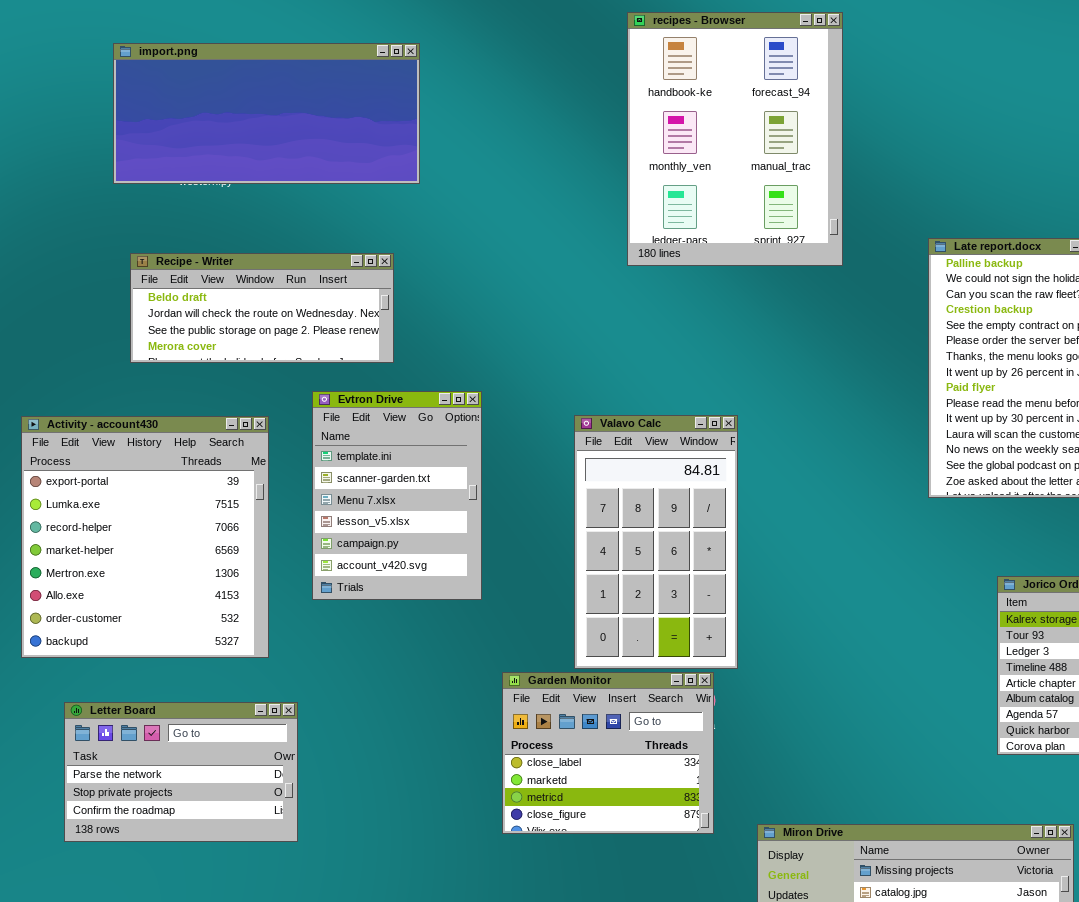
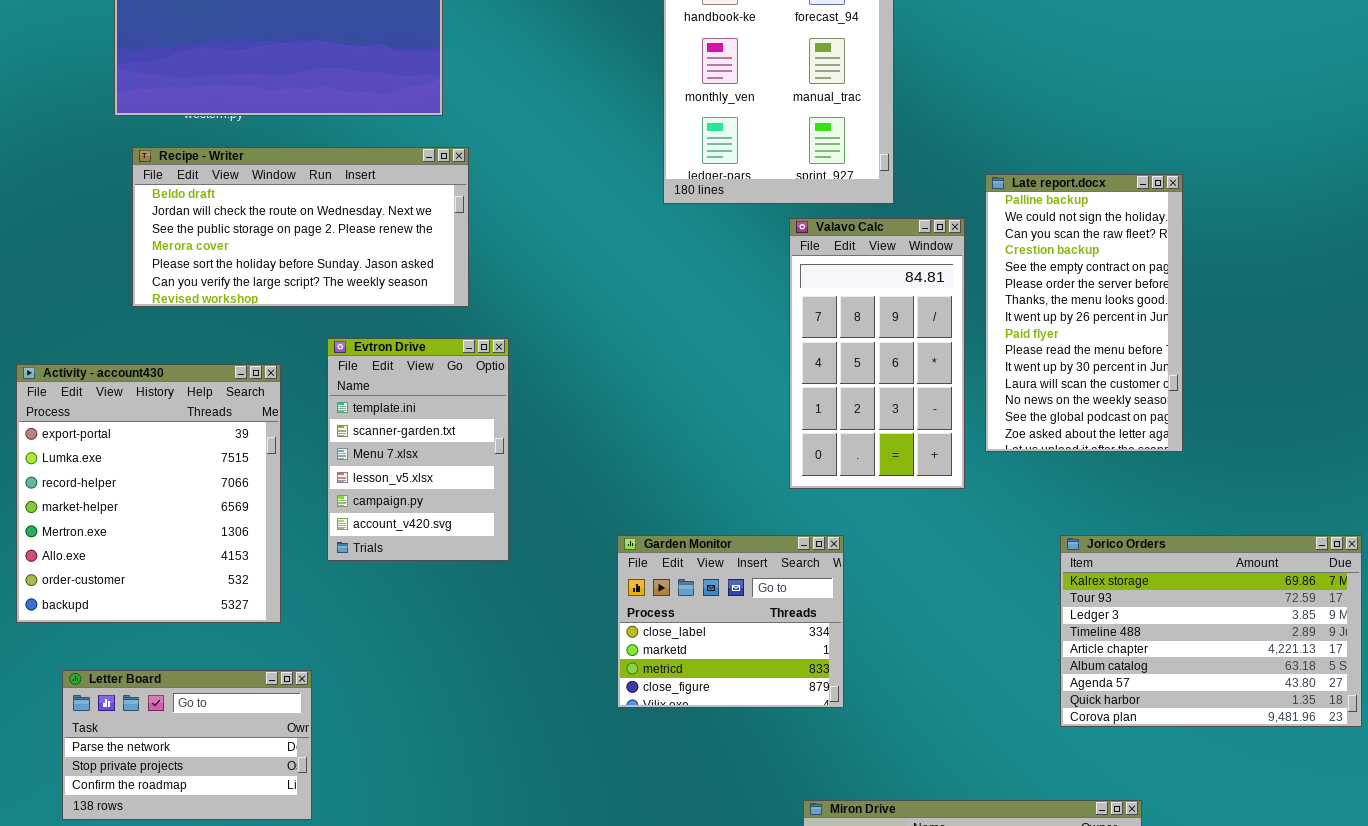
Recipe - Writer: [130,253,394,363] -> [132,147,469,307], resized
Valavo Calc: [574,415,738,669] -> [789,218,965,489], moved
Garden Monitor: [502,672,714,834] -> [617,535,844,708], moved

